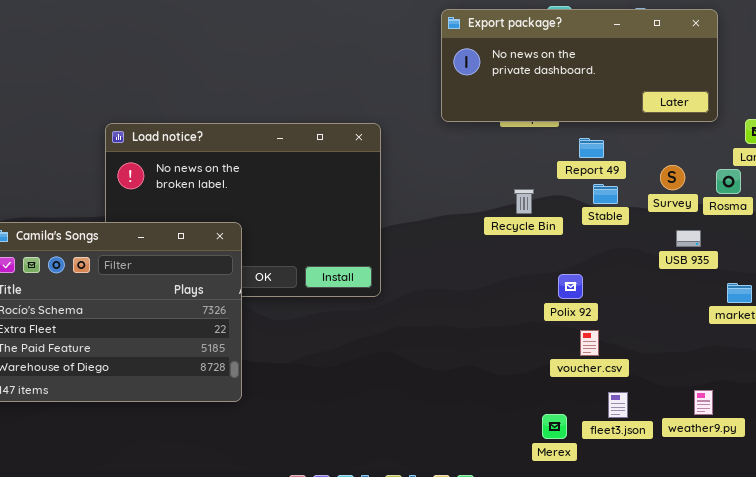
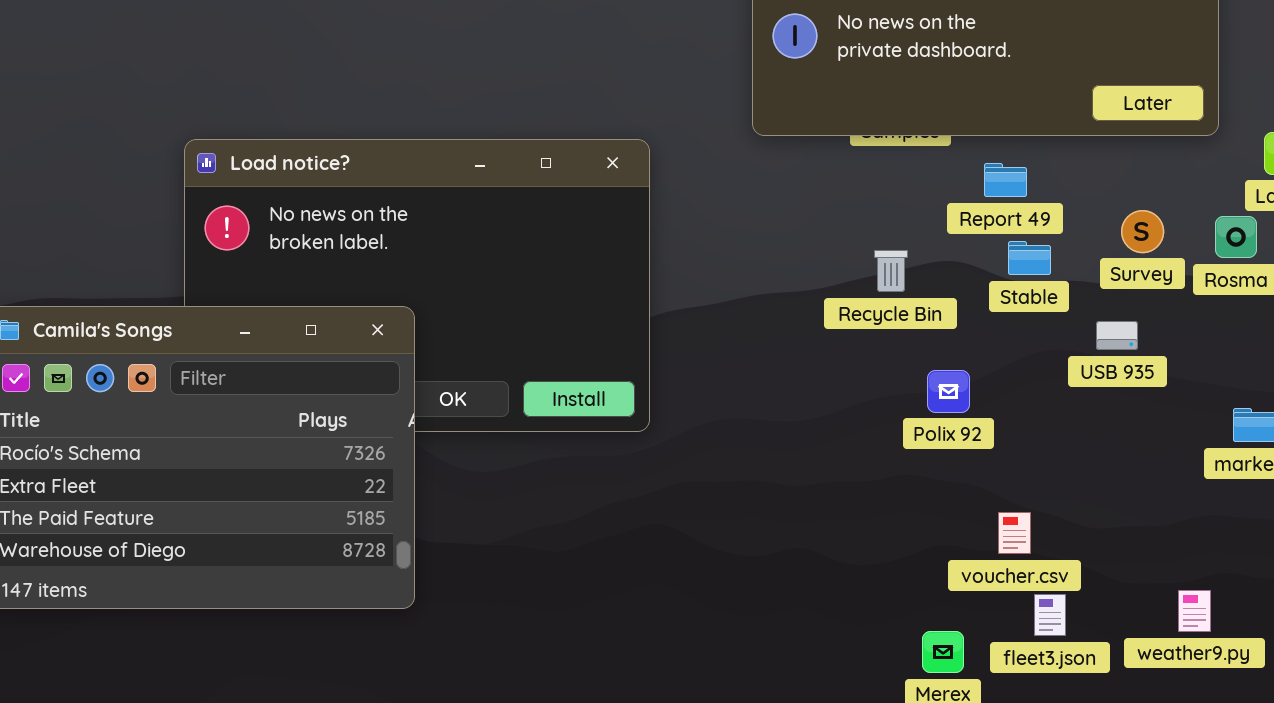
USB 935: [676,230,701,247] -> [1096,321,1138,350], moved
Polix 92: [558,274,583,299] -> [927,370,970,413], moved
voucher.csv: [580,330,599,356] -> [998,512,1031,554], moved

